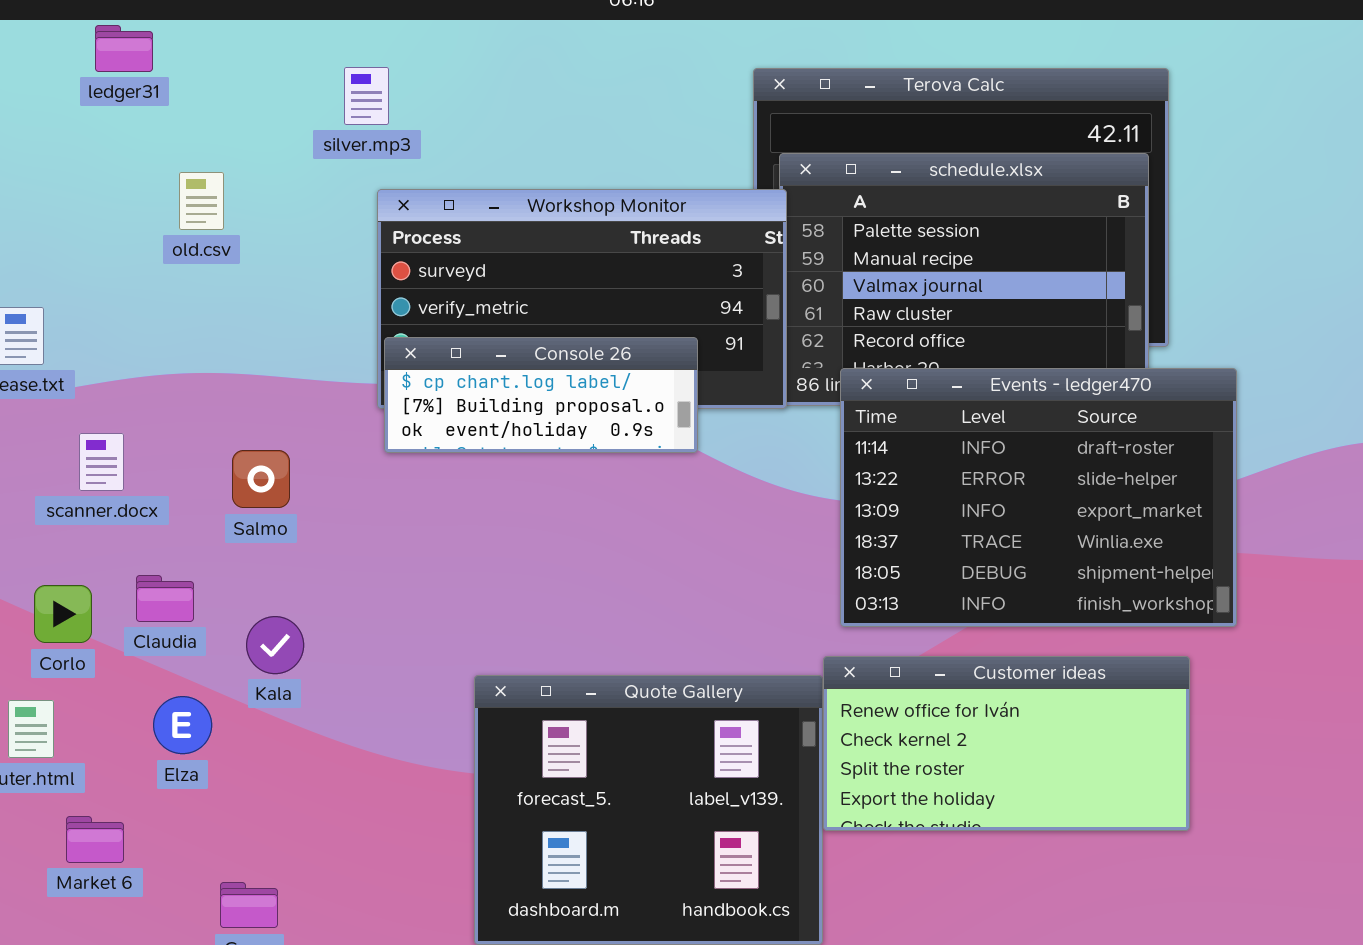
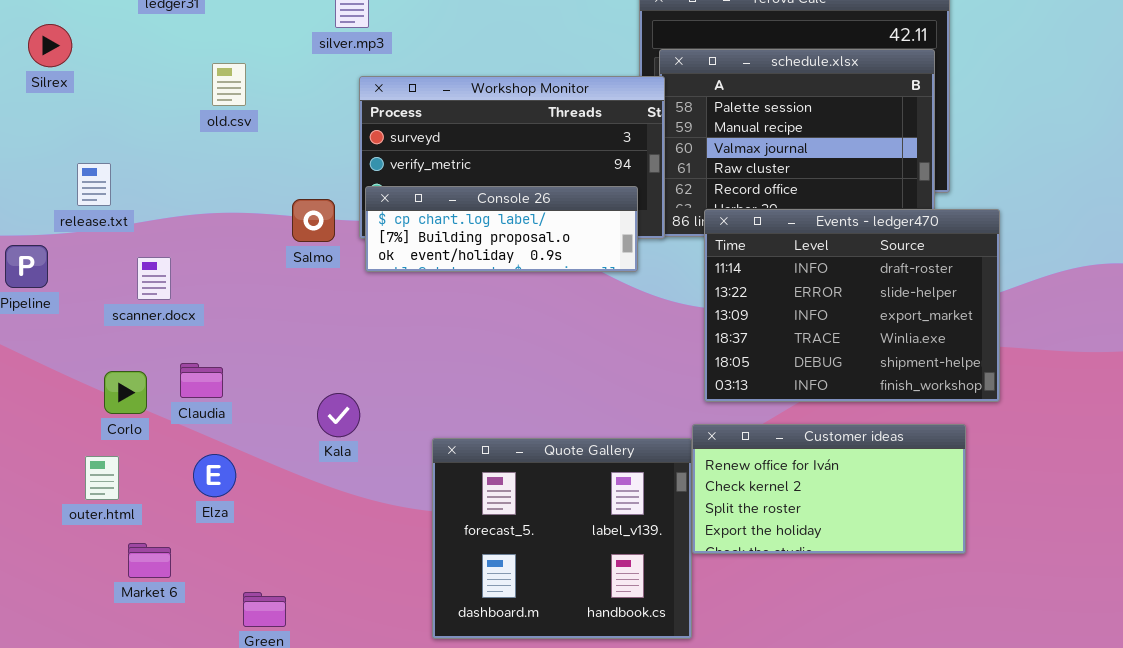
Console 26: [384,337,698,453] -> [365,186,638,272], resized
Salmo: [232,450,290,508] -> [292,199,335,242], moved
Kala: [246,616,304,674] -> [317,393,360,437], moved

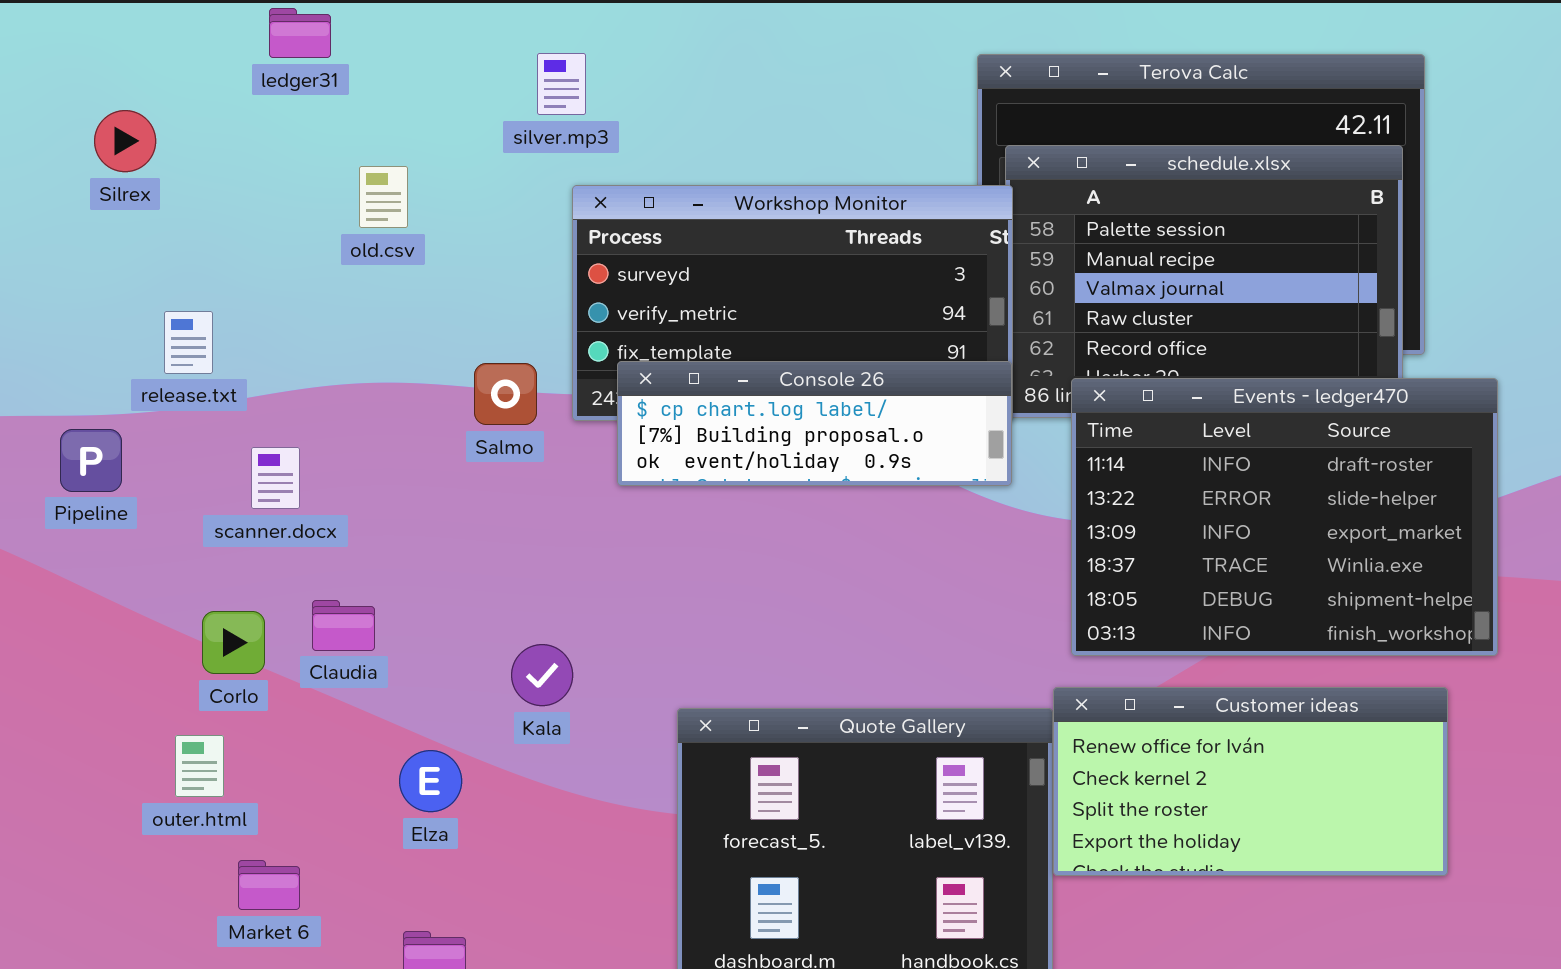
Console 26: [365,186,638,272] -> [617,361,1012,486], moved
Elza: [193,454,236,497] -> [399,750,462,812], moved

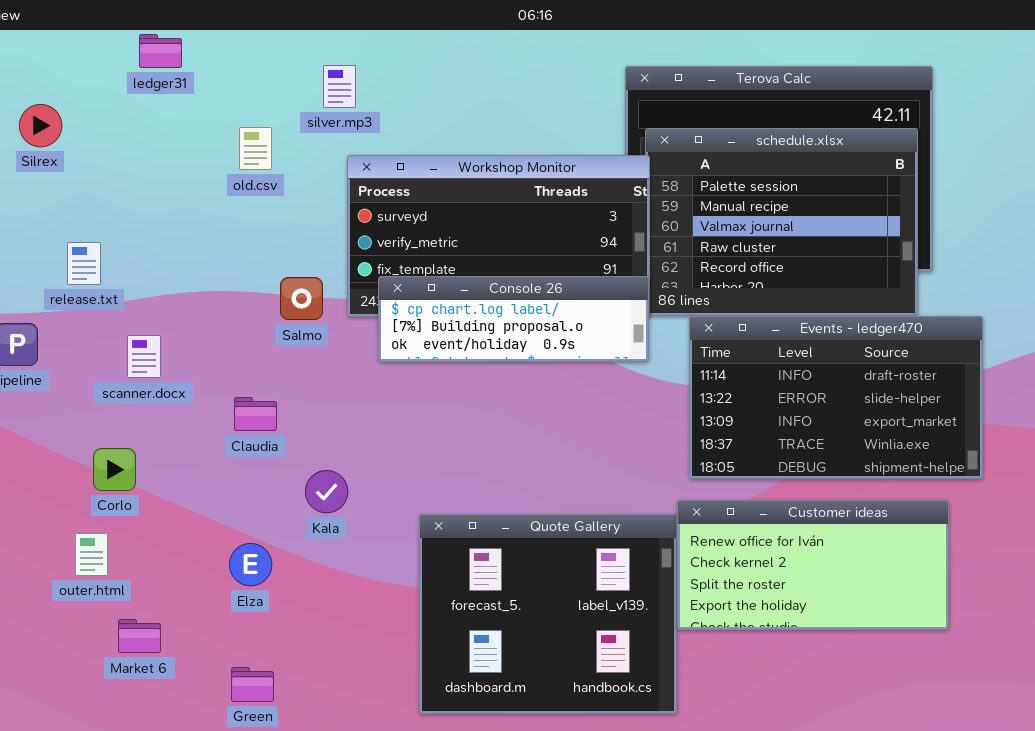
old.csv: [359,166,408,228] -> [239,127,272,170], moved
Events - ledger470: [1071,378,1498,656] -> [689,316,983,479], resized
Claudia: [312,600,375,651] -> [234,397,277,431], moved

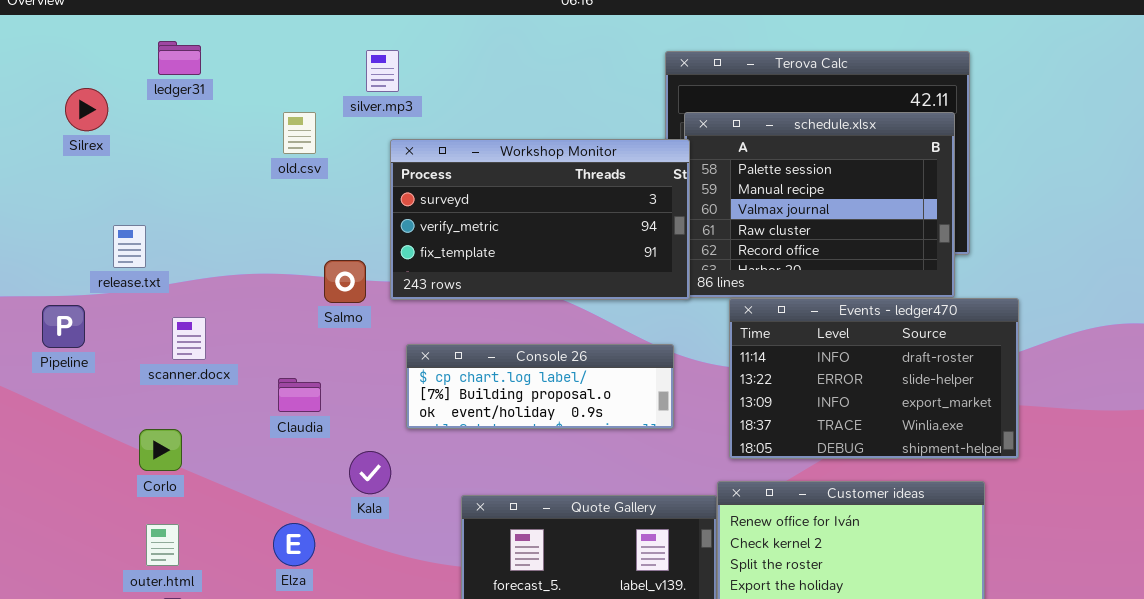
ledger31: [139,34,182,68] -> [158,41,201,75], moved
Console 26: [378,276,649,362] -> [406,344,674,429], moved
outer.html: [75,533,108,576] -> [146,524,179,566], moved

